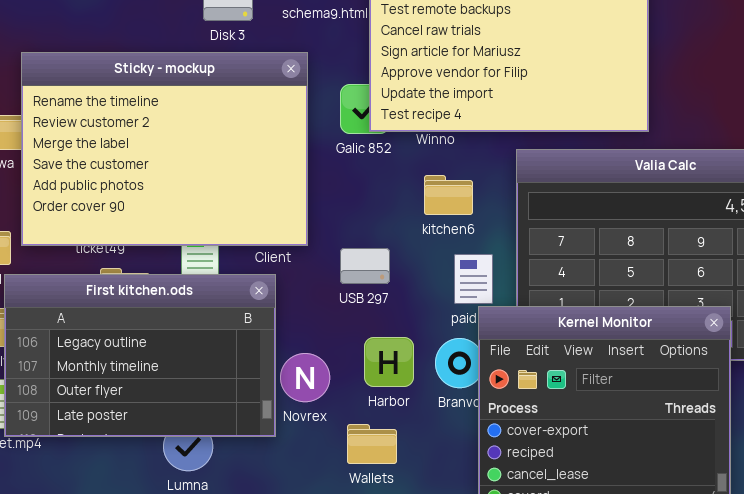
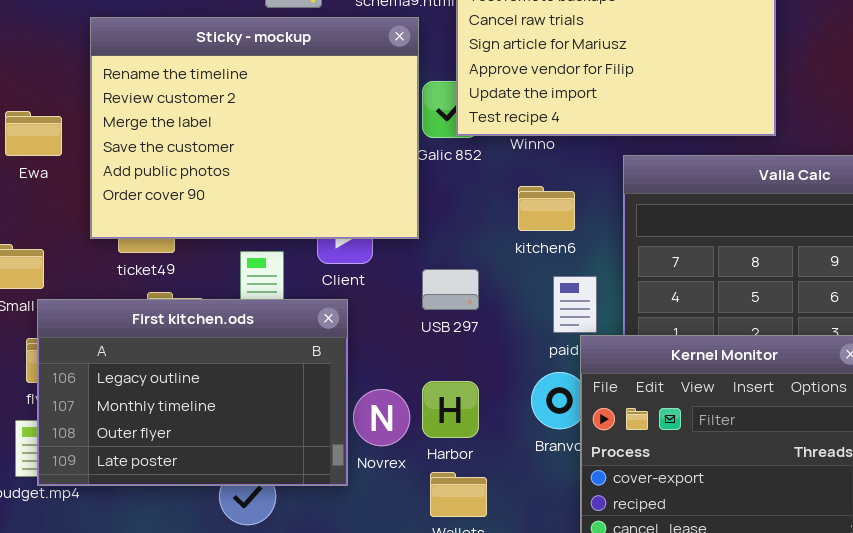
Sticky - mockup: [21,52,308,246] -> [90,17,419,239], moved
Harbor: [364,337,414,387] -> [422,381,479,438], moved

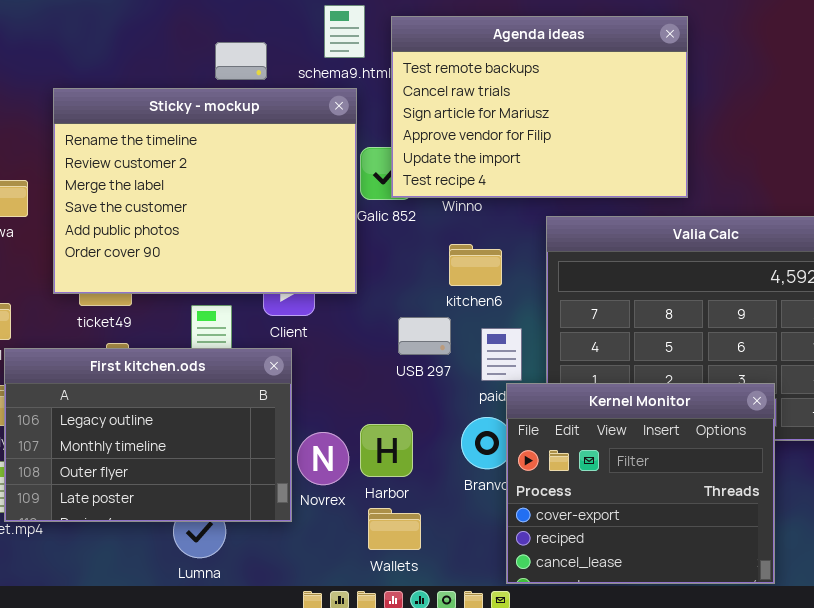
USB 297: [422,269,479,310] -> [398,317,451,355], moved

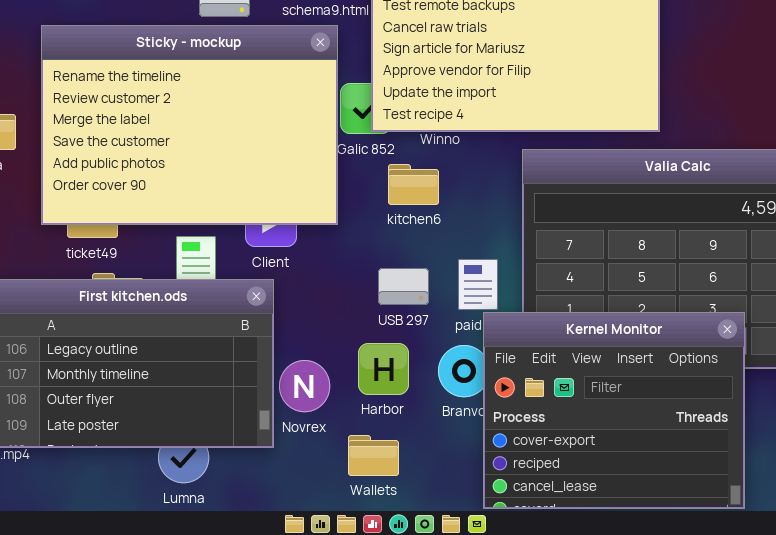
kitchen6: [449,244,502,286] -> [388,164,439,205], moved
USB 297: [398,317,451,355] -> [378,268,429,305], moved
Harbor: [360,424,413,477] -> [358,343,409,395], moved

